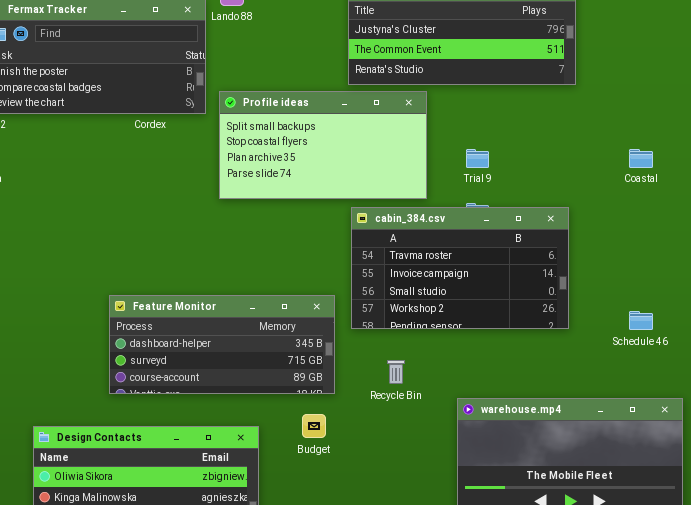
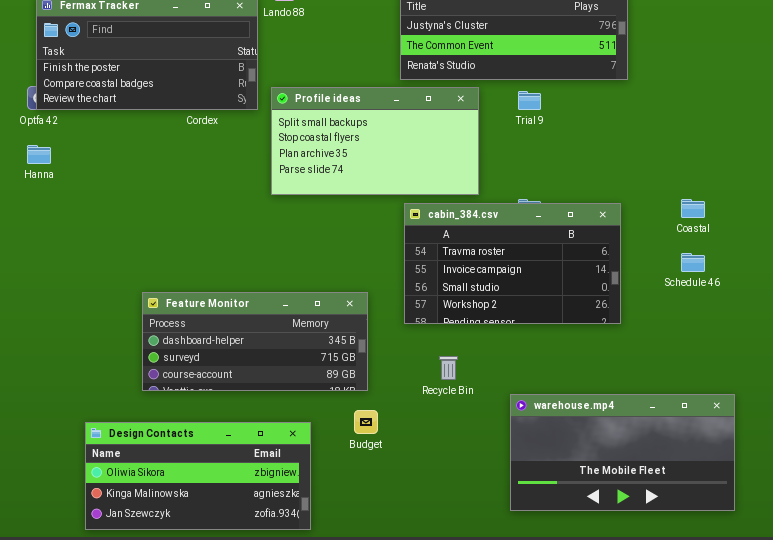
Trial 9: [466,149,489,168] -> [518,91,541,110], moved
Coastal: [629,149,653,168] -> [681,199,705,218], moved
Feature Monitor: [109,295,335,394] -> [142,292,368,391], moved
Schedule 46: [629,311,653,330] -> [681,253,705,272], moved

